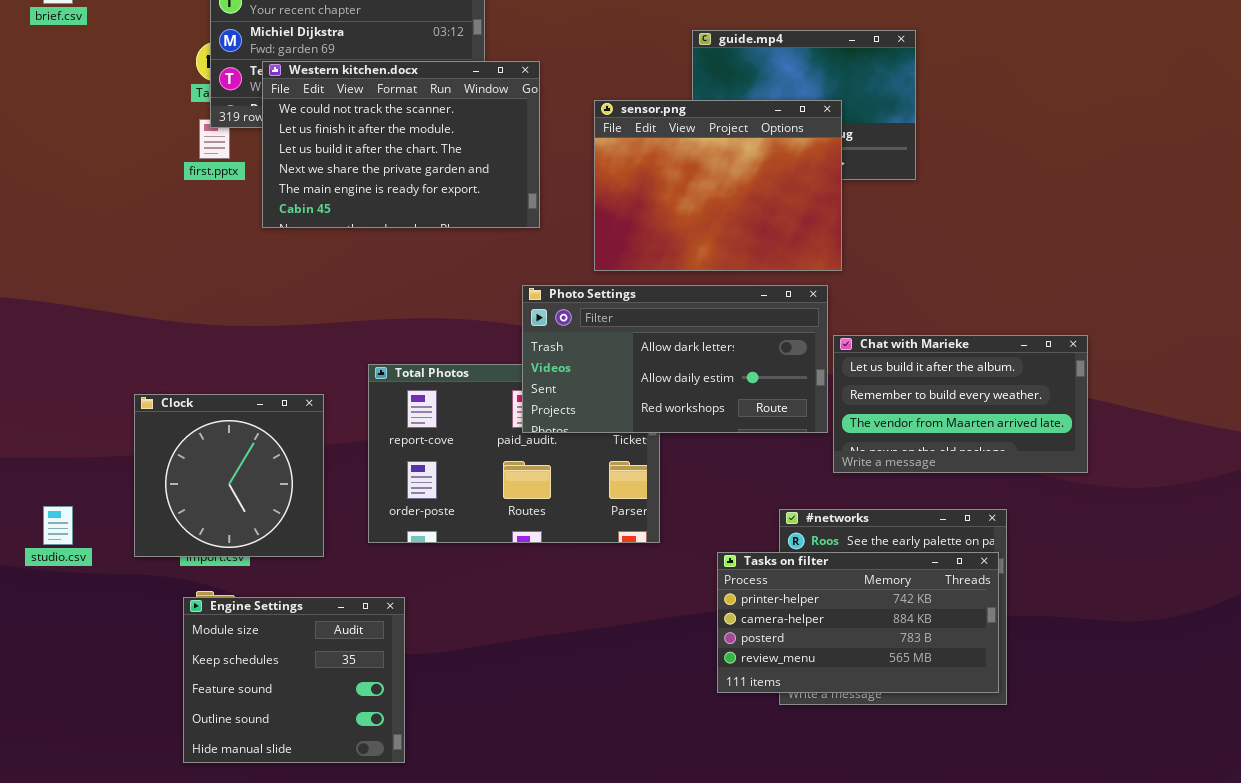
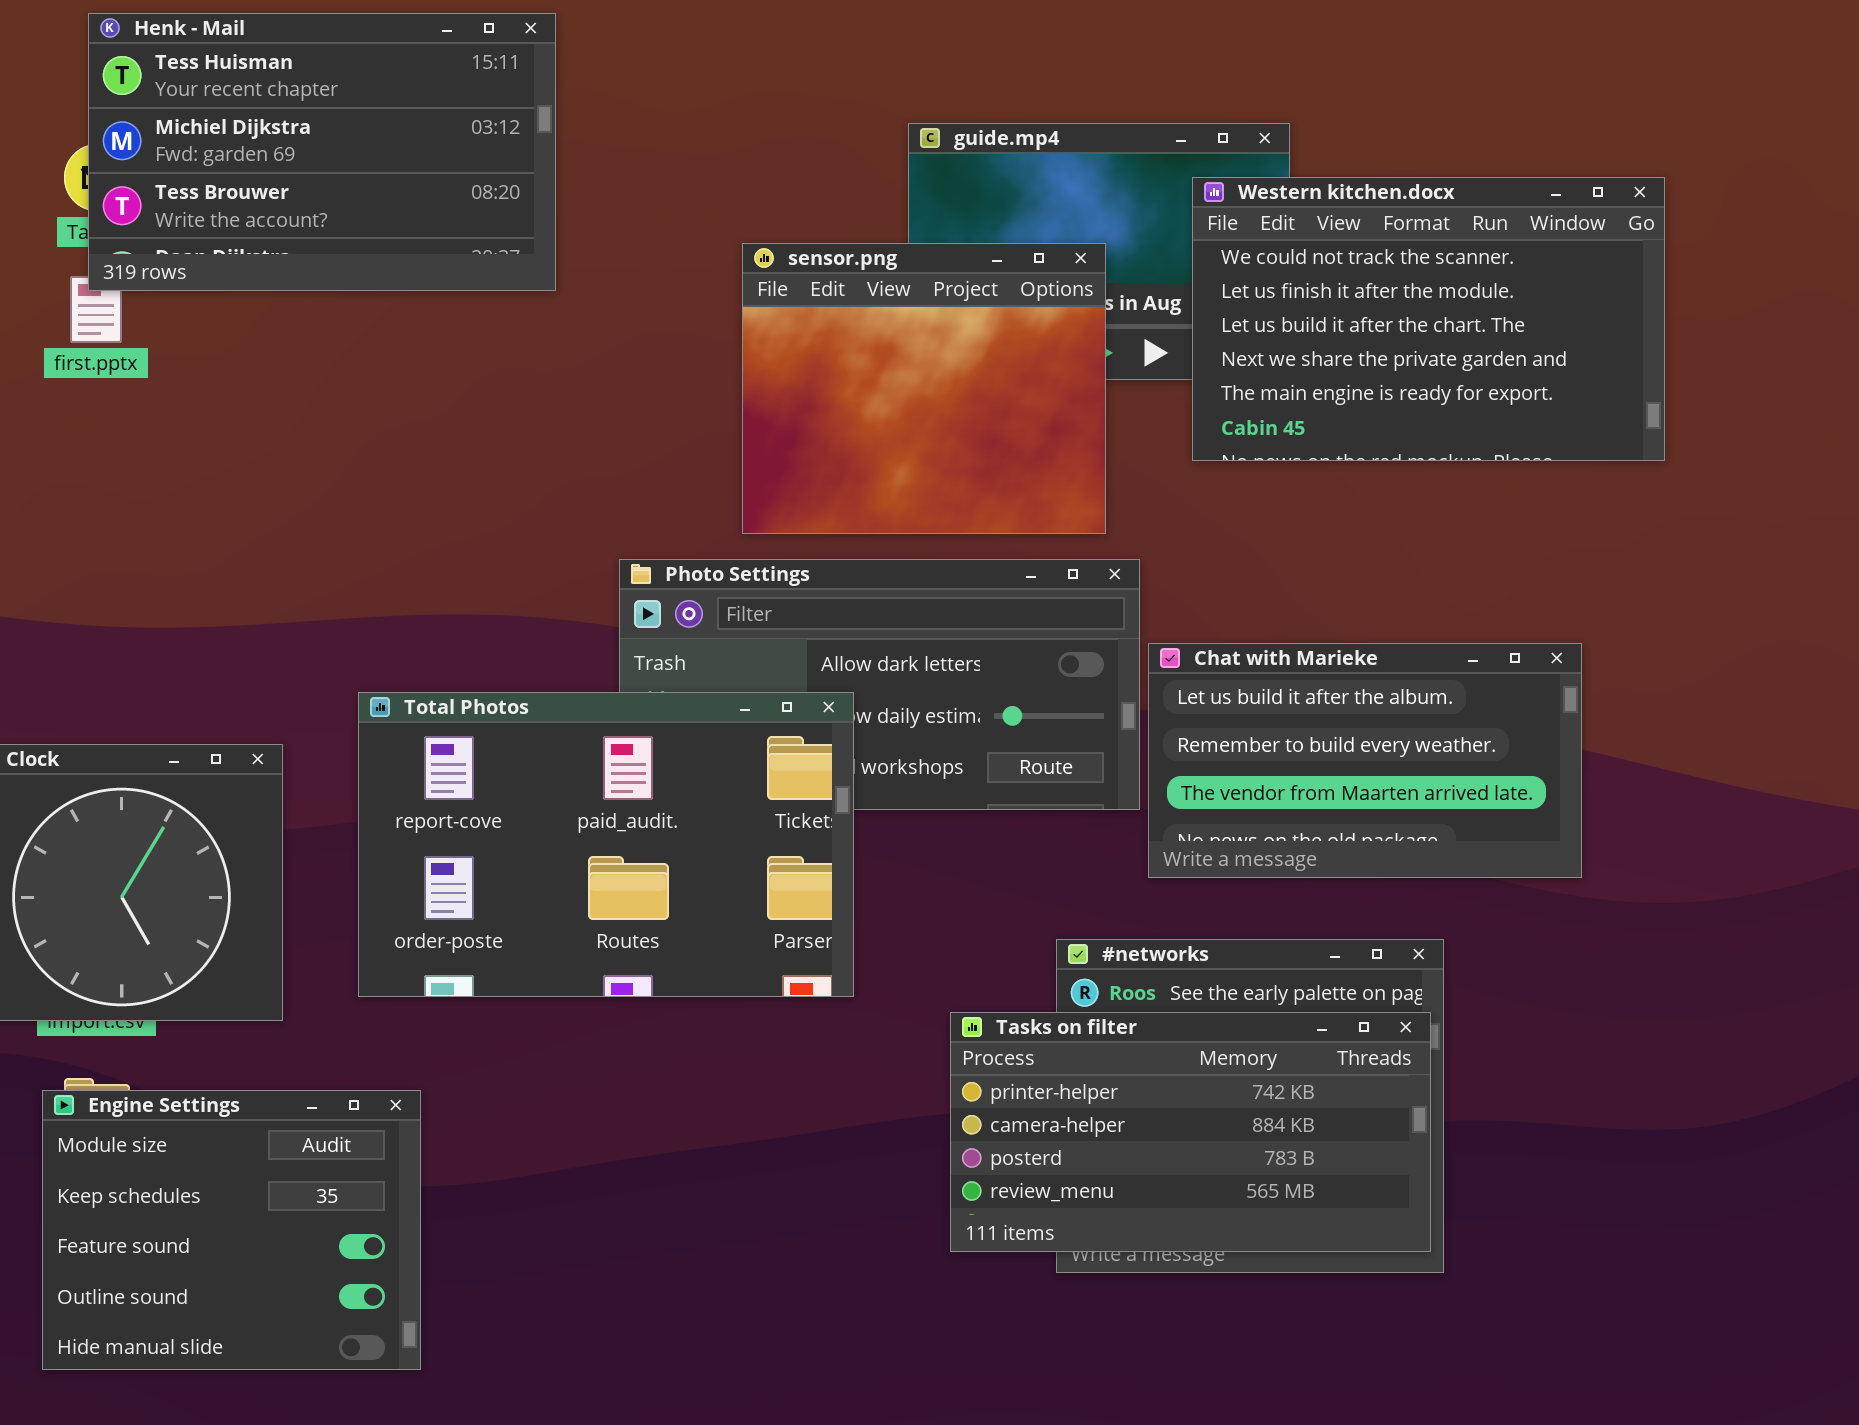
Western kitchen.docx: [262,61,540,228] -> [1192,177,1665,461], moved
sensor.png: [594,100,842,271] -> [742,243,1106,534], resized
Total Photos: [368,364,660,543] -> [358,692,854,997], raised

